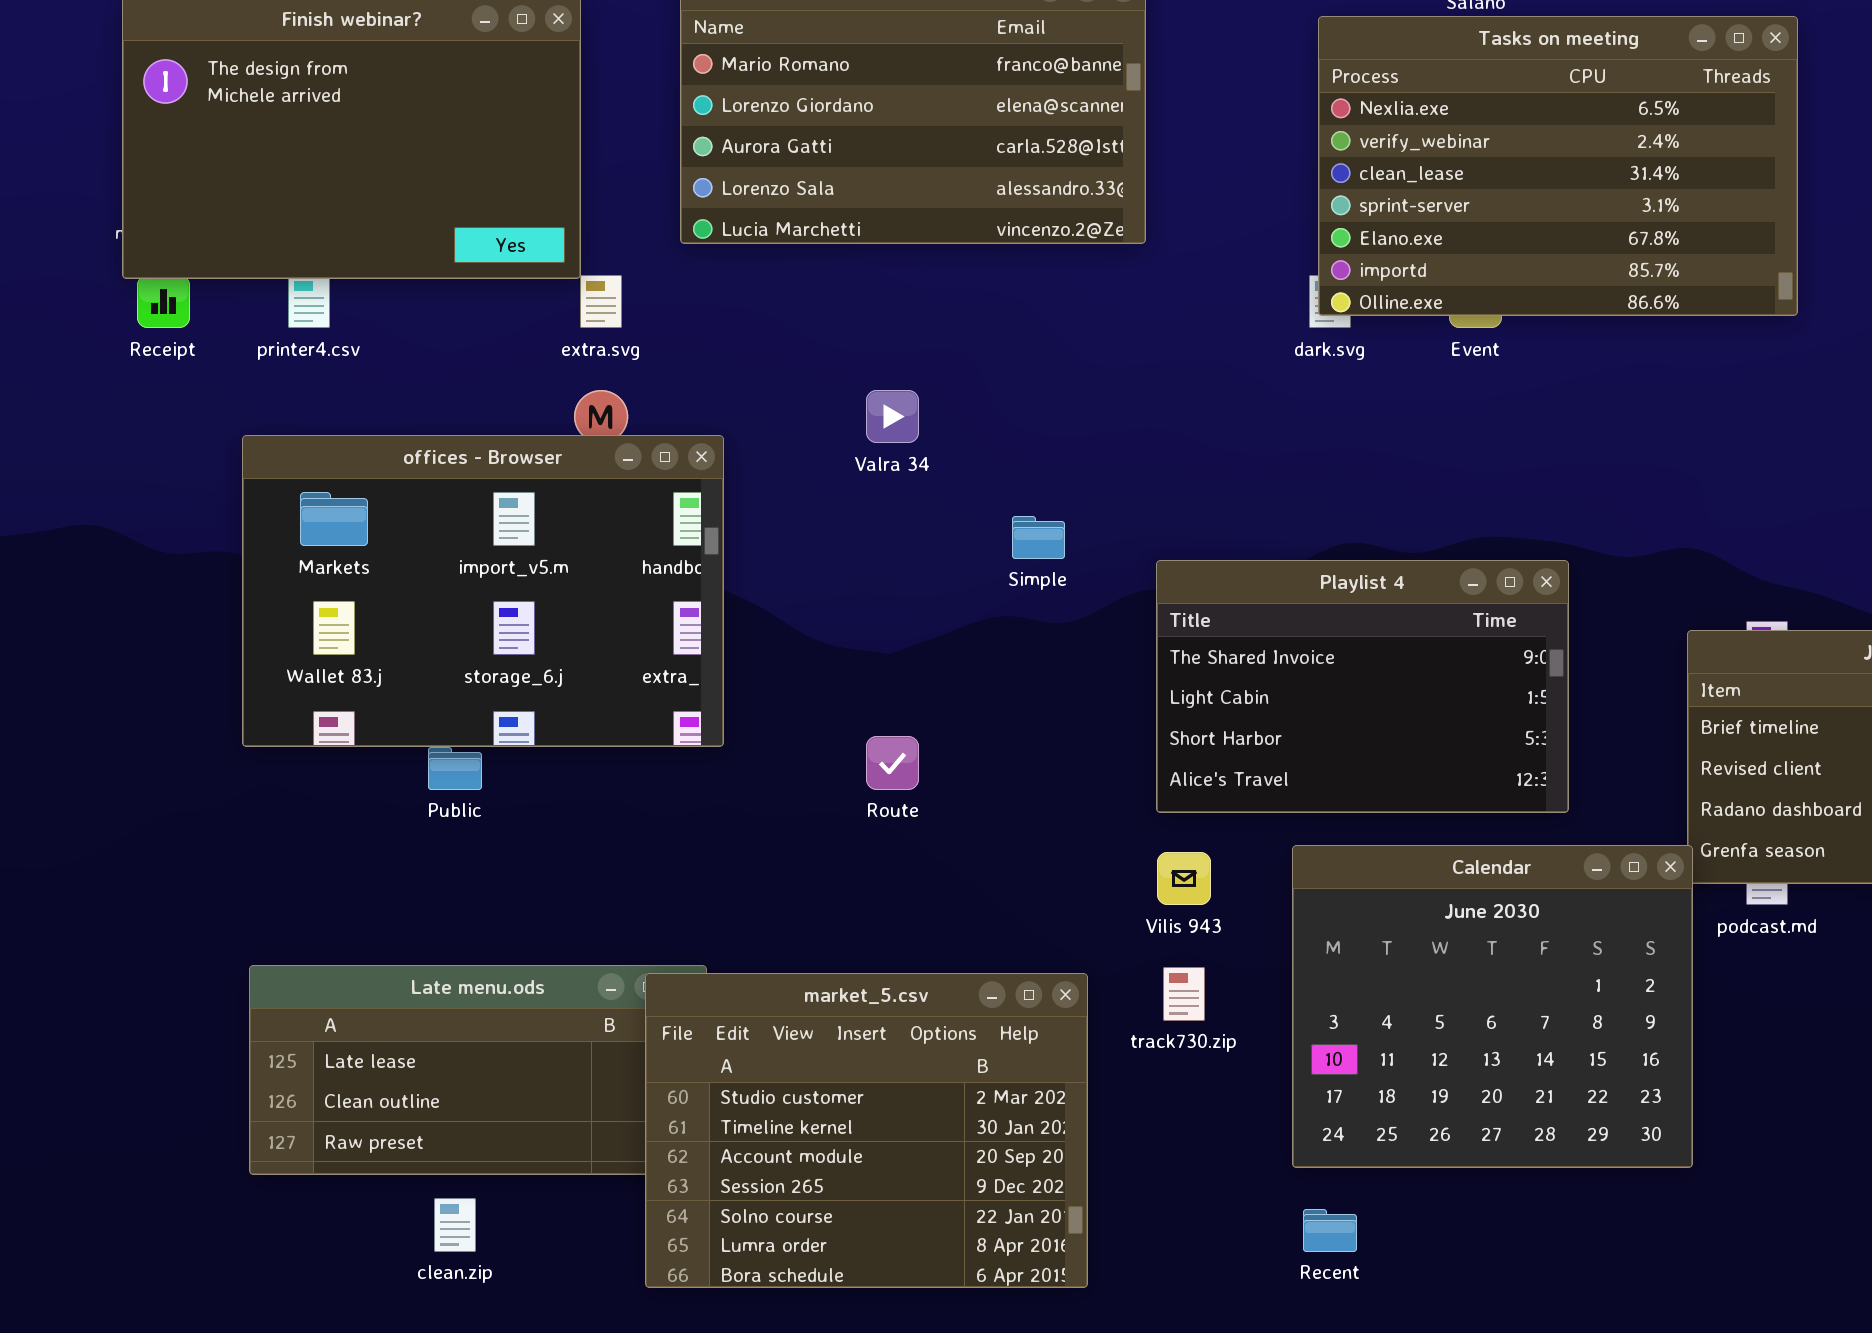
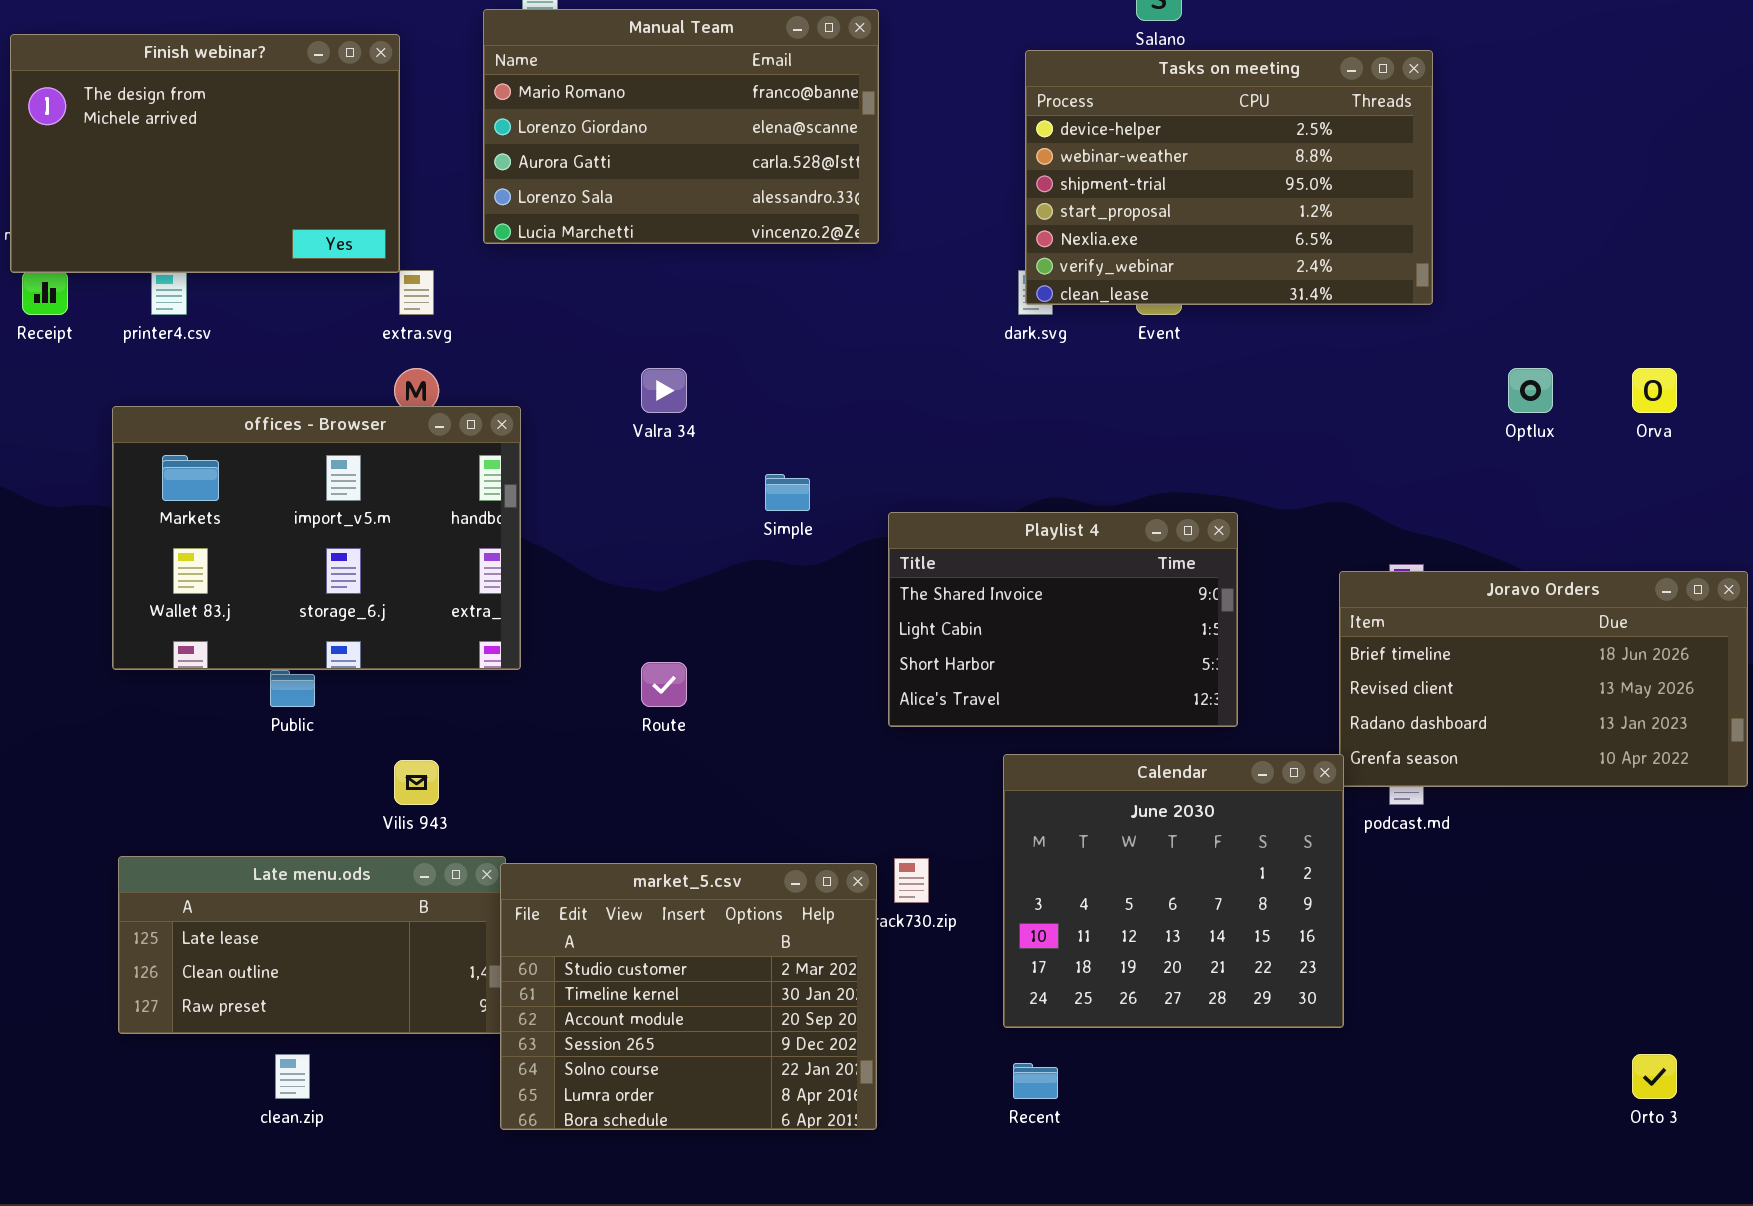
Tasks on meeting: [1318,16,1798,316] -> [1025,50,1433,305], scrolled up 4 rows
Vilis 943: [1157,852,1211,905] -> [394,760,439,805], moved
market_5.csv: [645,973,1088,1288] -> [500,863,877,1130], moved

